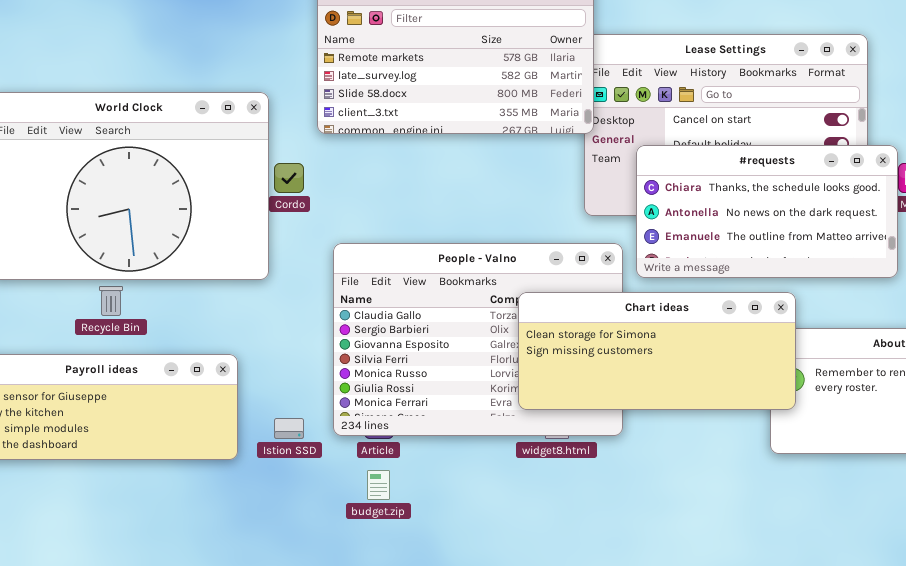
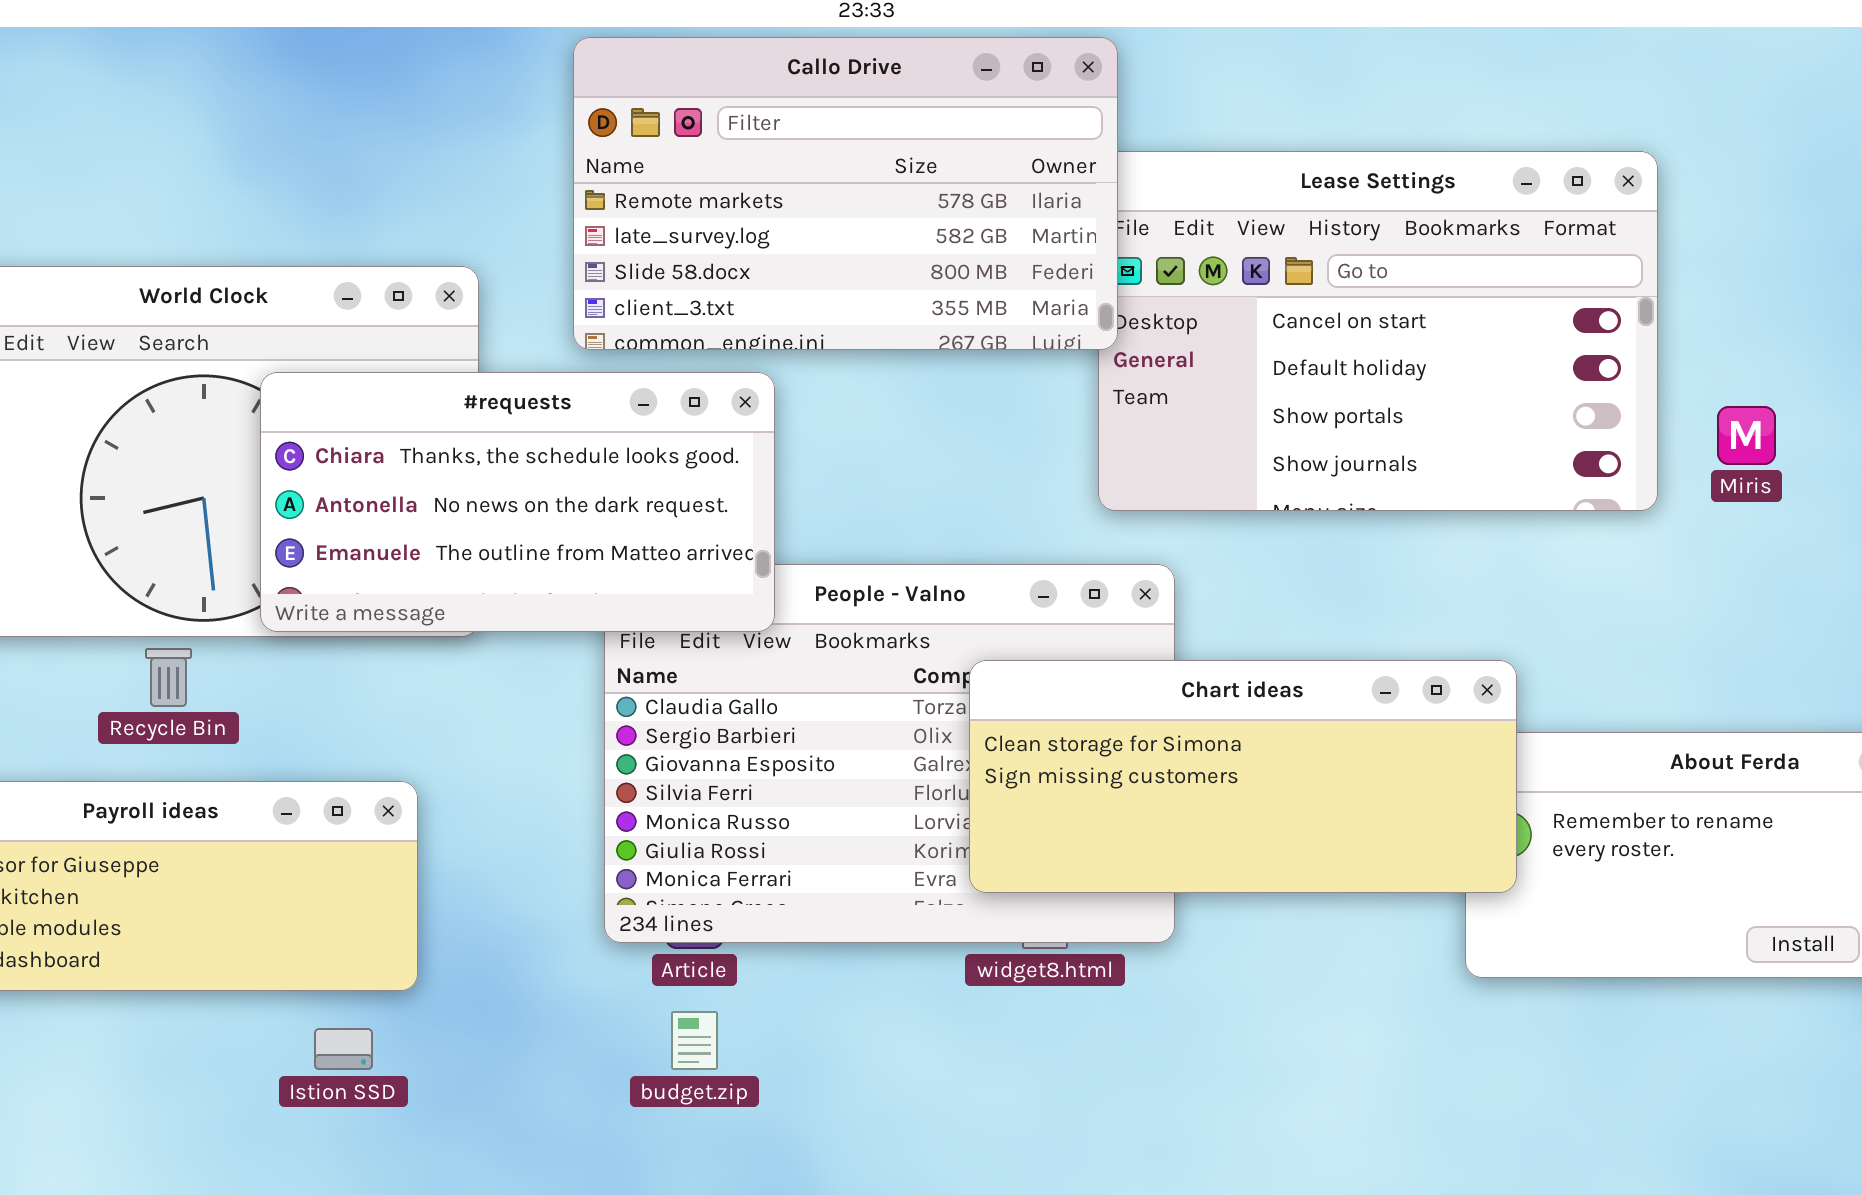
#requests: [636,145,898,278] -> [260,372,775,632], moved
Istion SSD: [274,418,304,439] -> [314,1028,373,1070], moved

